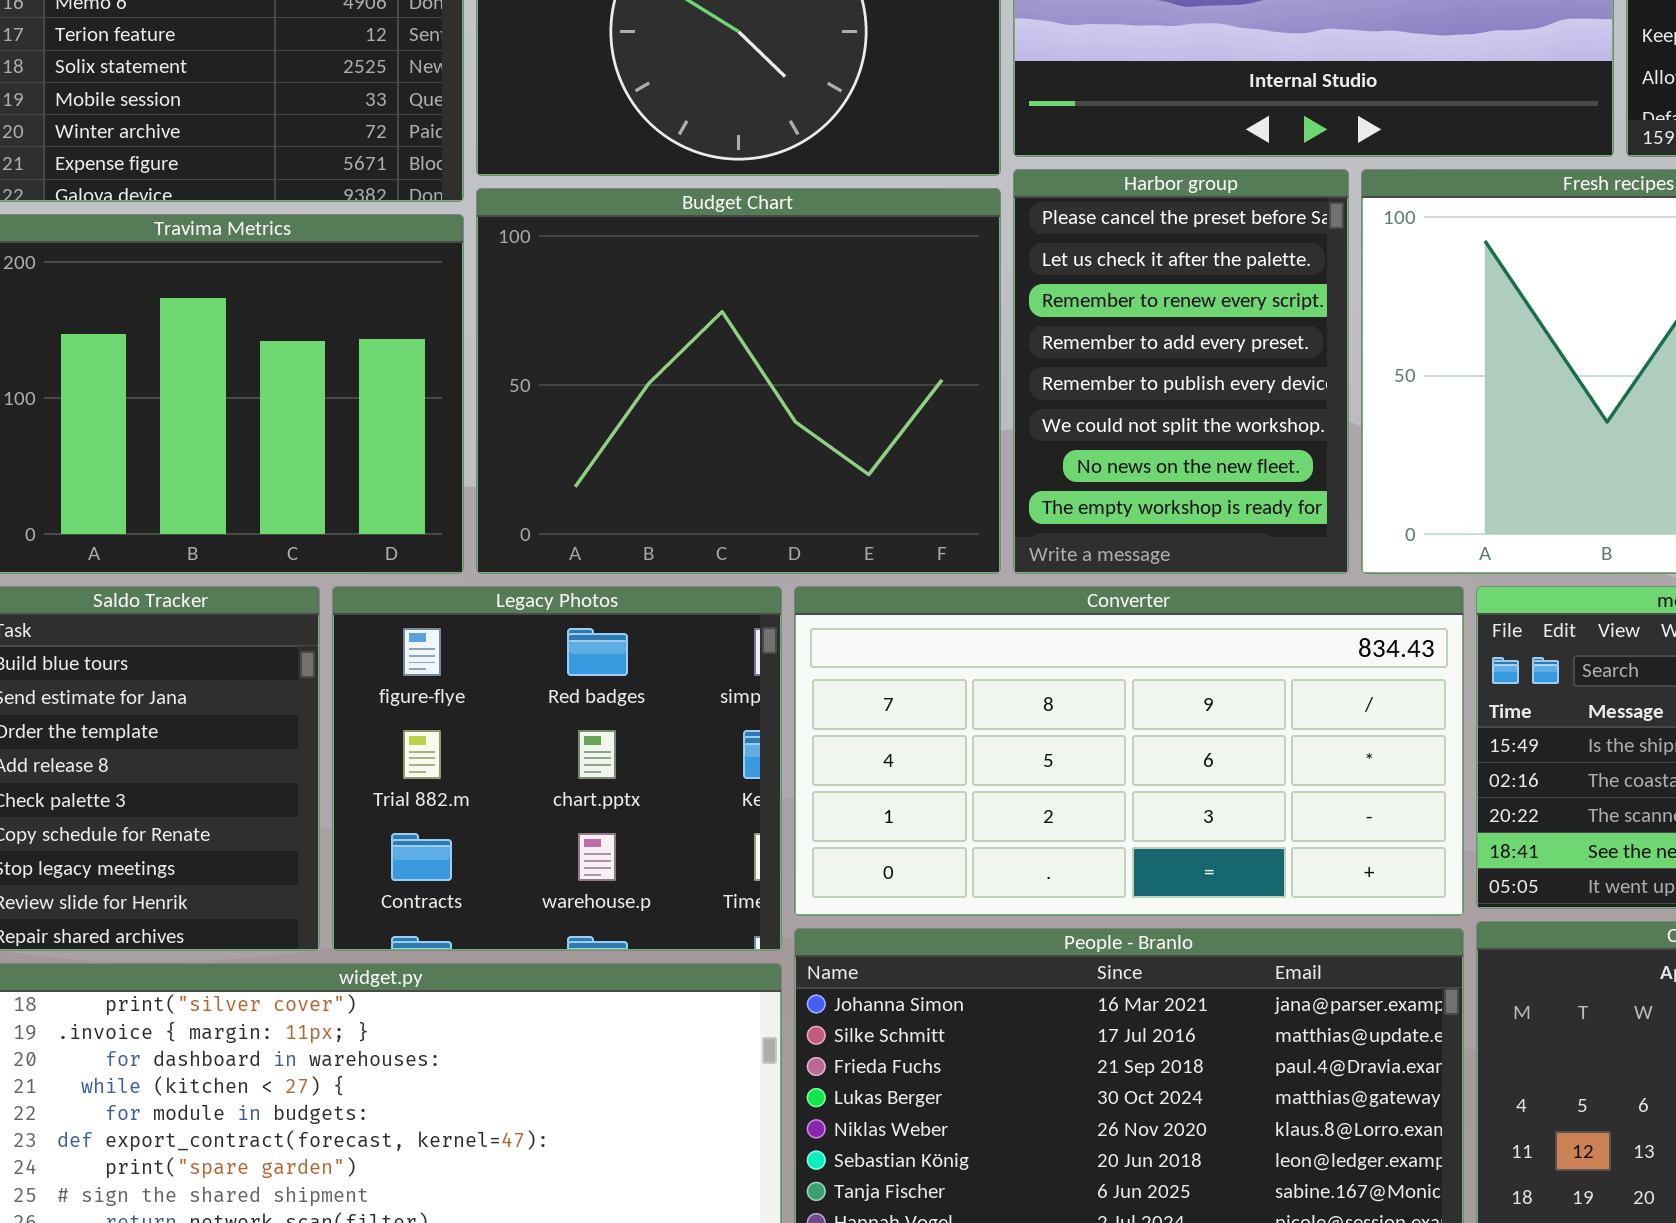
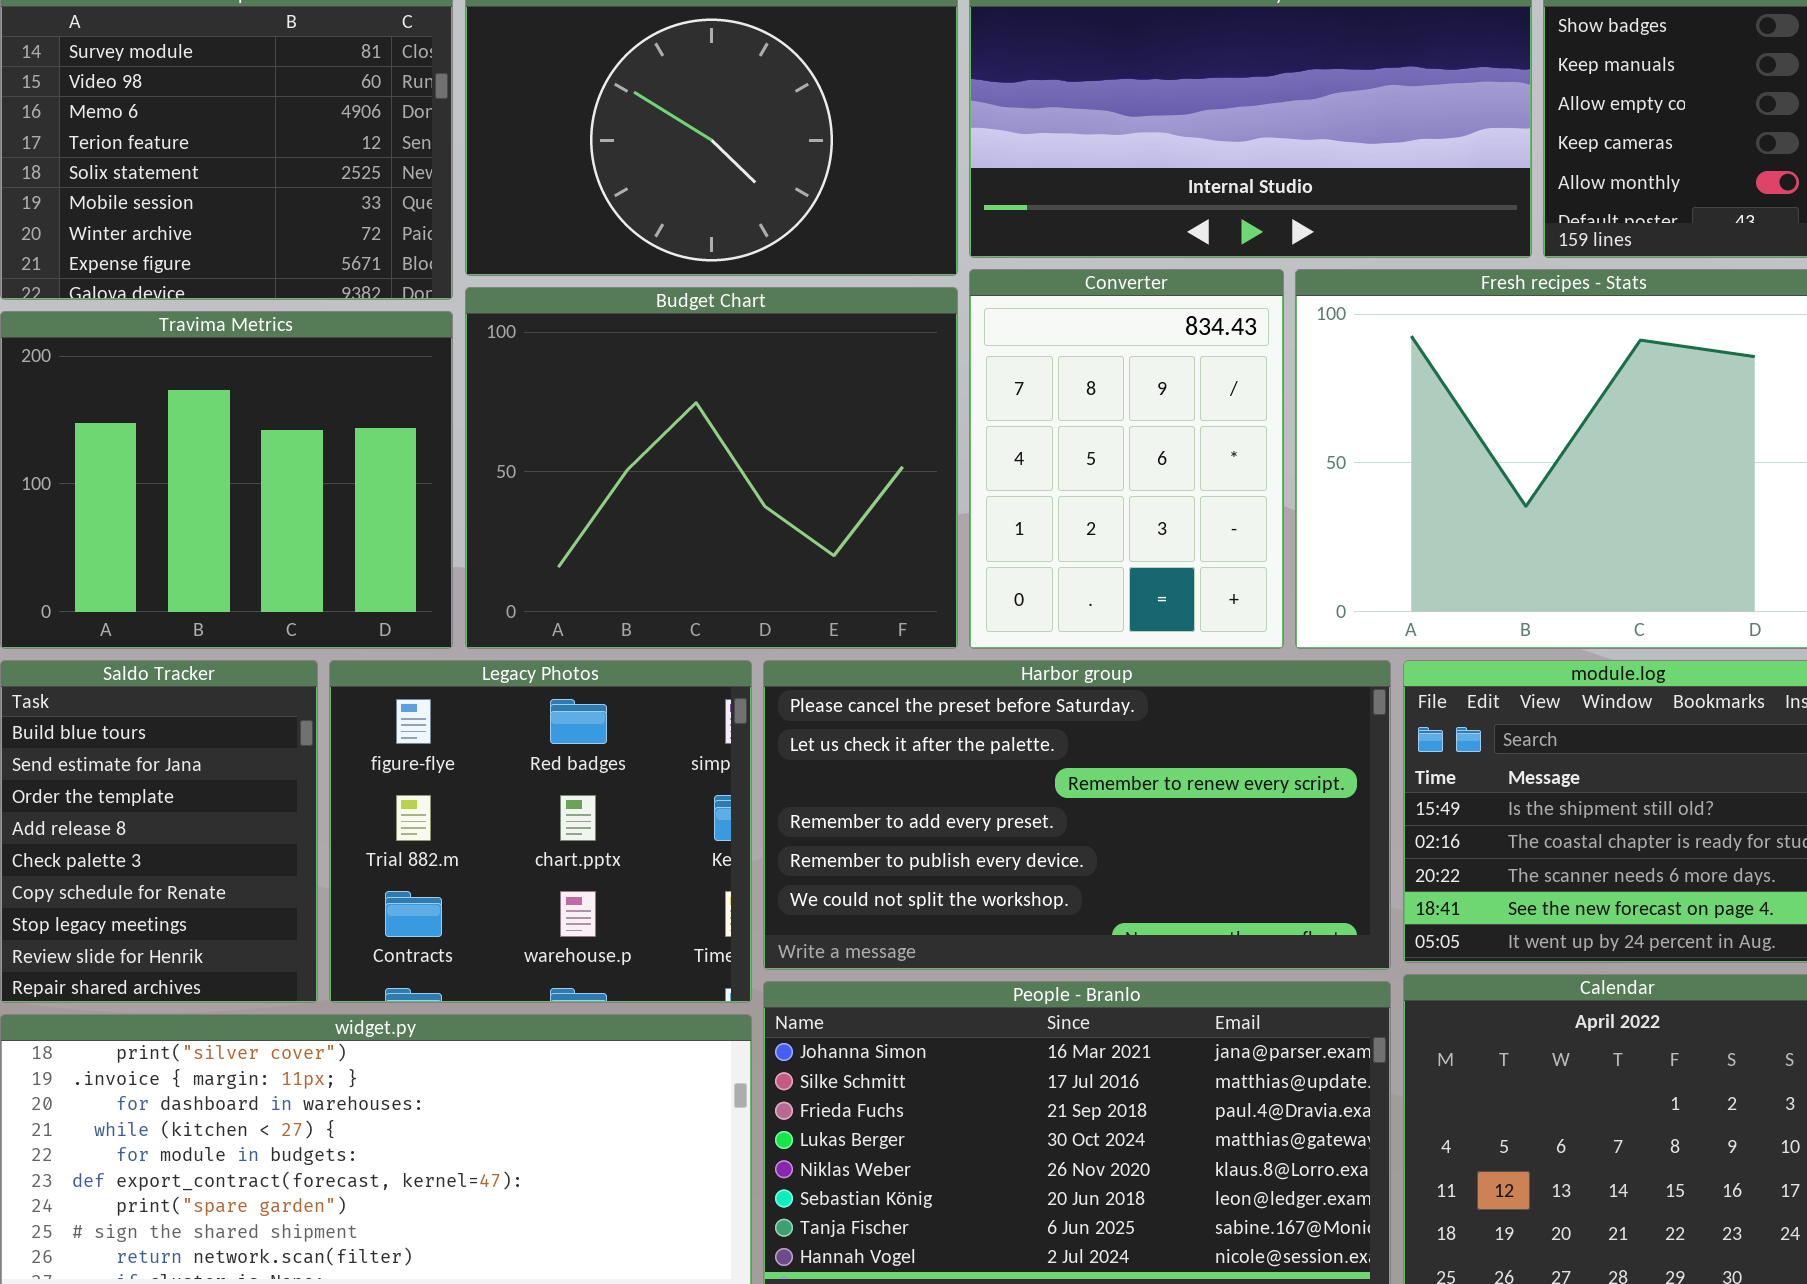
Harbor group: [1013,169,1349,574] -> [763,660,1391,970], moved, resized
Converter: [794,586,1464,916] -> [969,269,1284,649], moved, resized

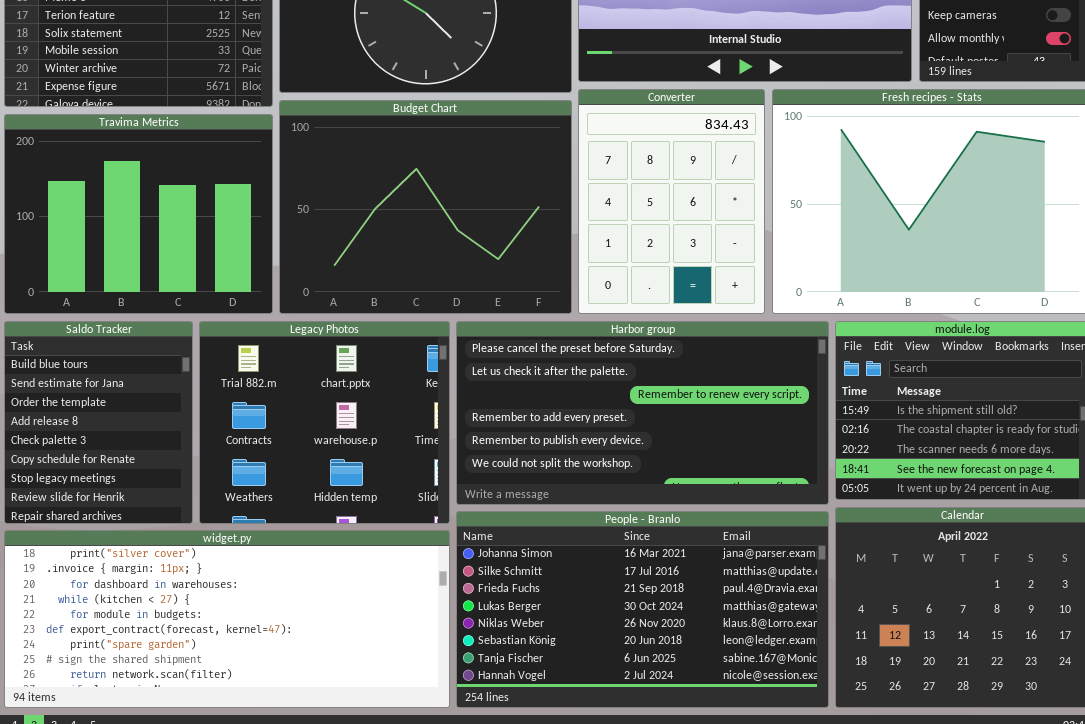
Legacy Photos: [329,660,752,1003] -> [199,321,450,524], scrolled down 1 row

